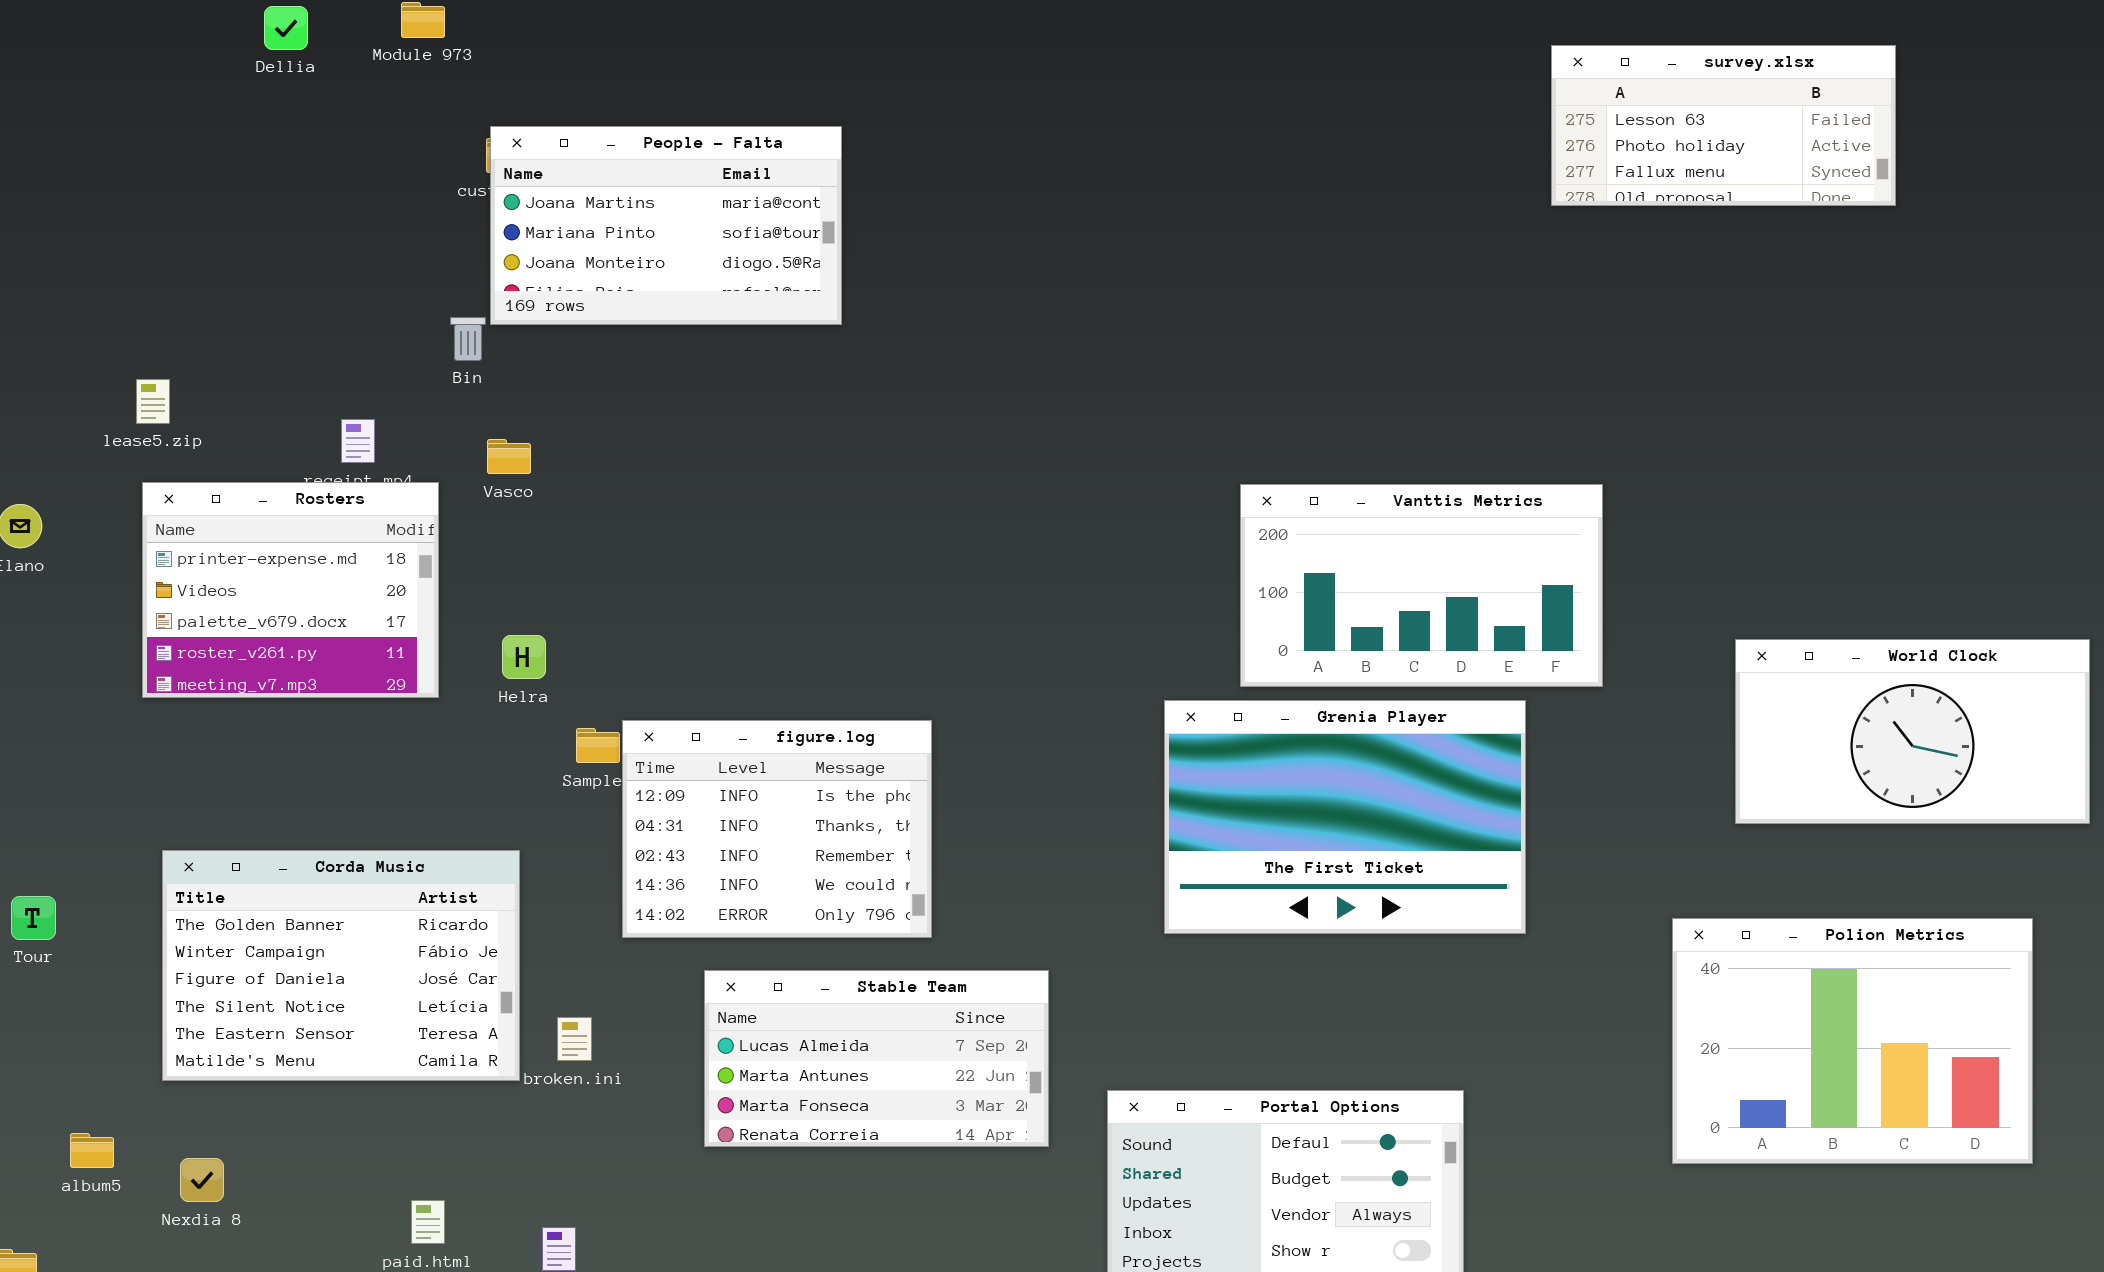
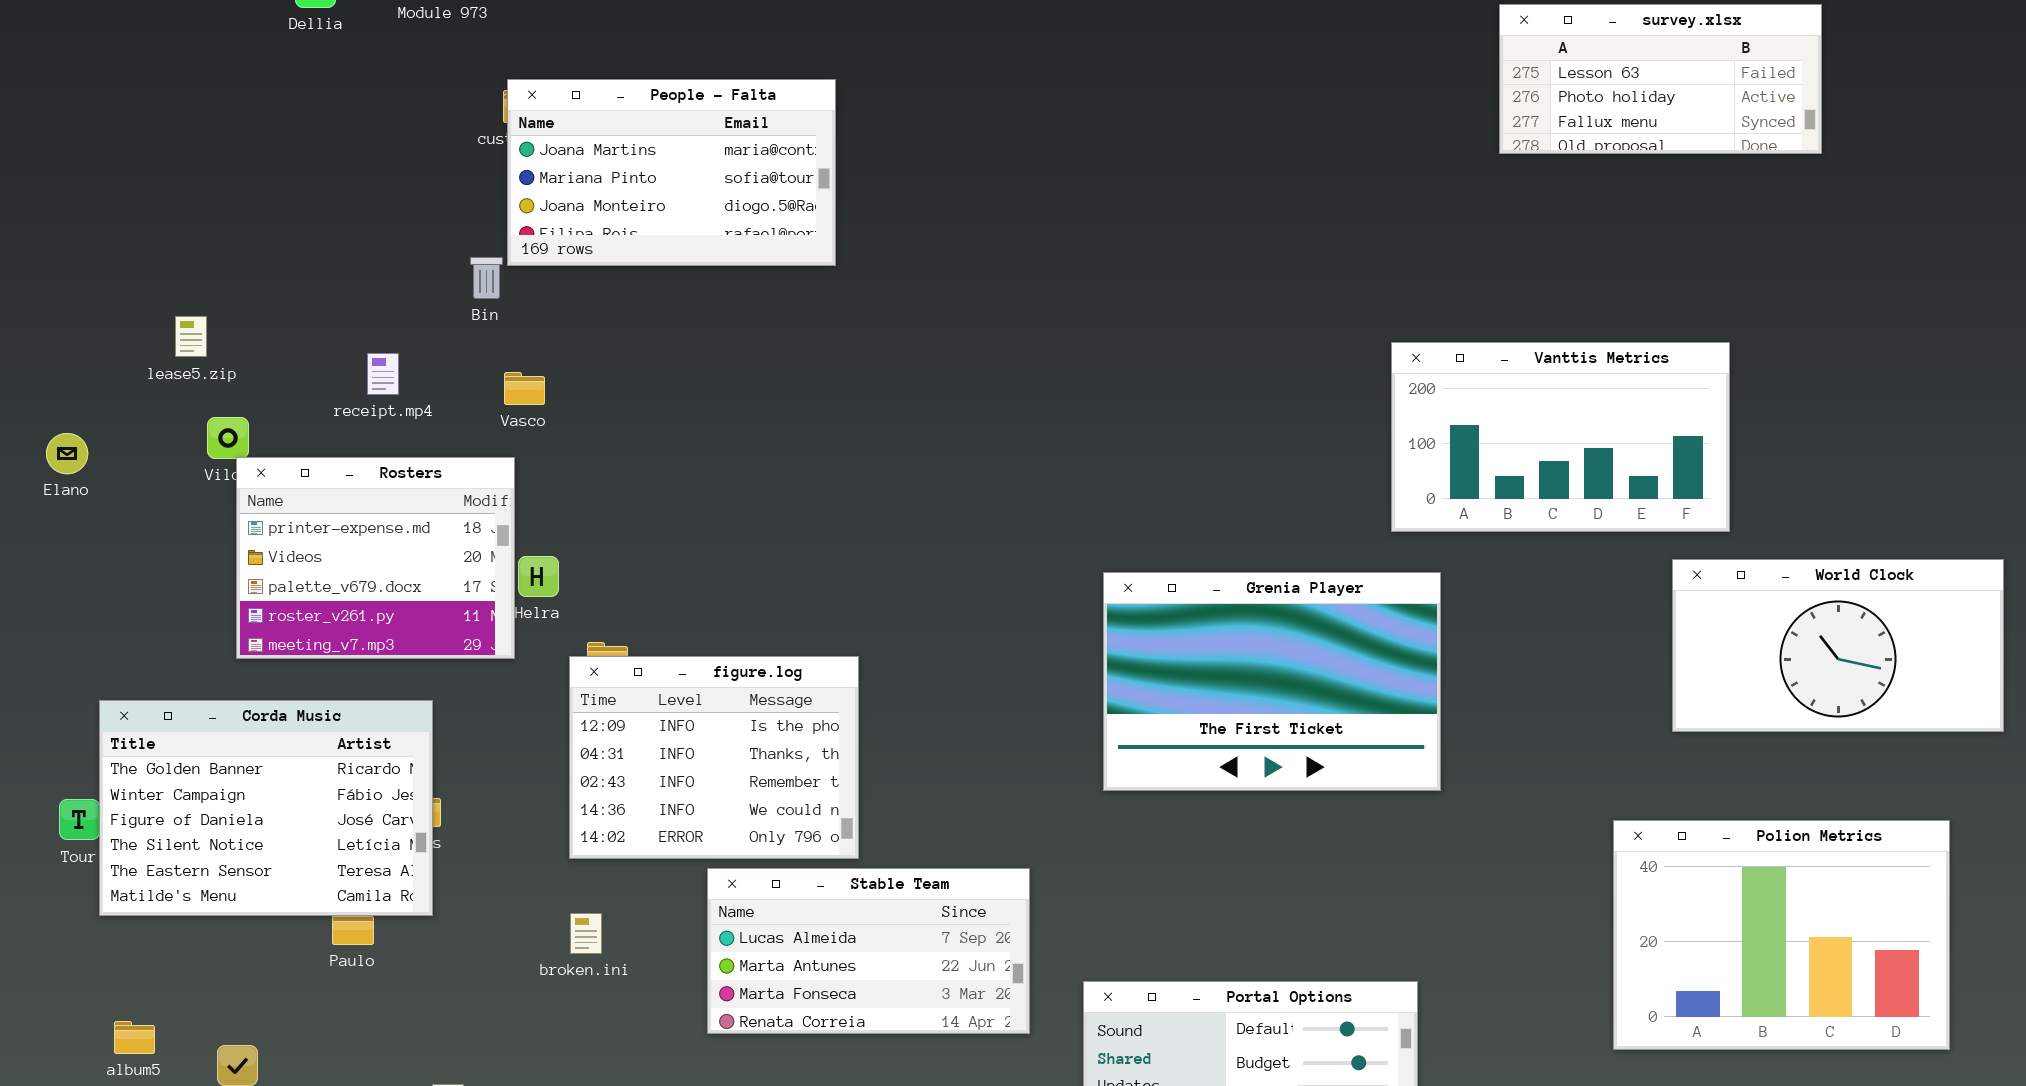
Rosters: [142,482,439,698] -> [236,457,515,659], moved
Vanttis Metrics: [1240,484,1603,687] -> [1391,342,1730,532], moved
Grenia Player: [1164,700,1526,934] -> [1103,572,1441,791], moved
figure.log: [622,720,932,938] -> [569,656,859,859], moved
Corda Music: [162,850,520,1081] -> [99,700,433,916], moved

